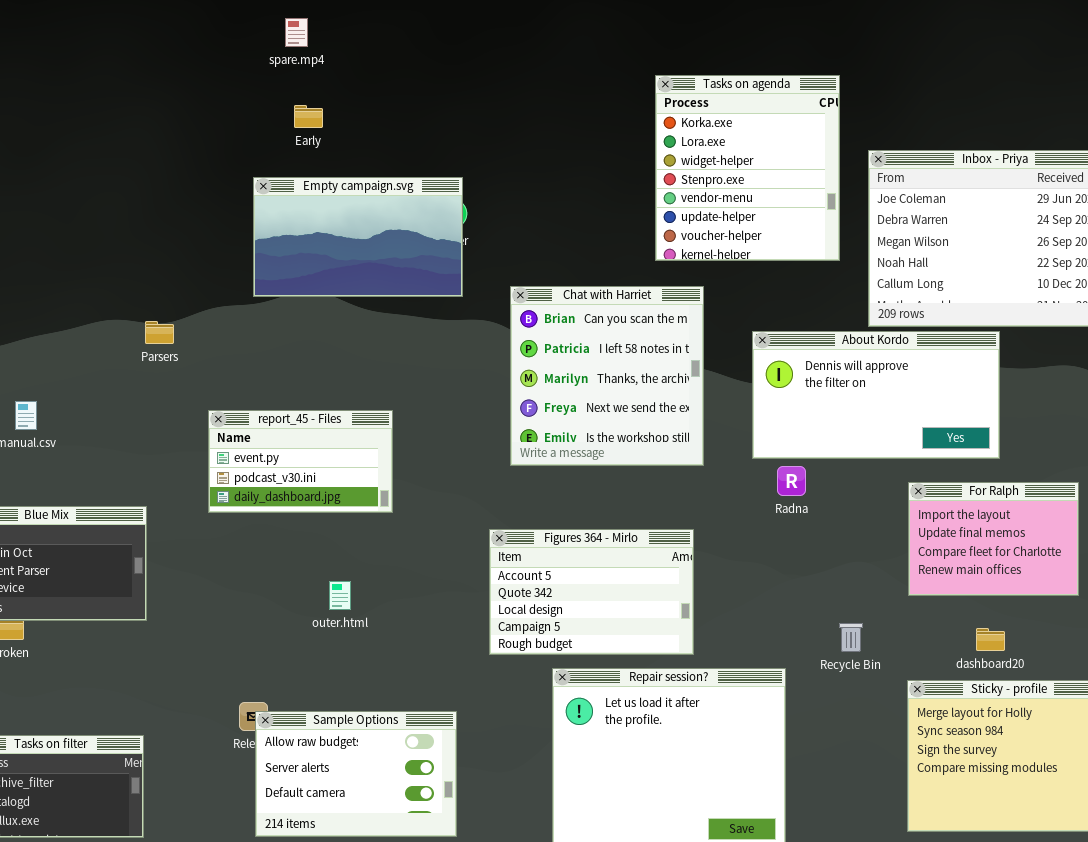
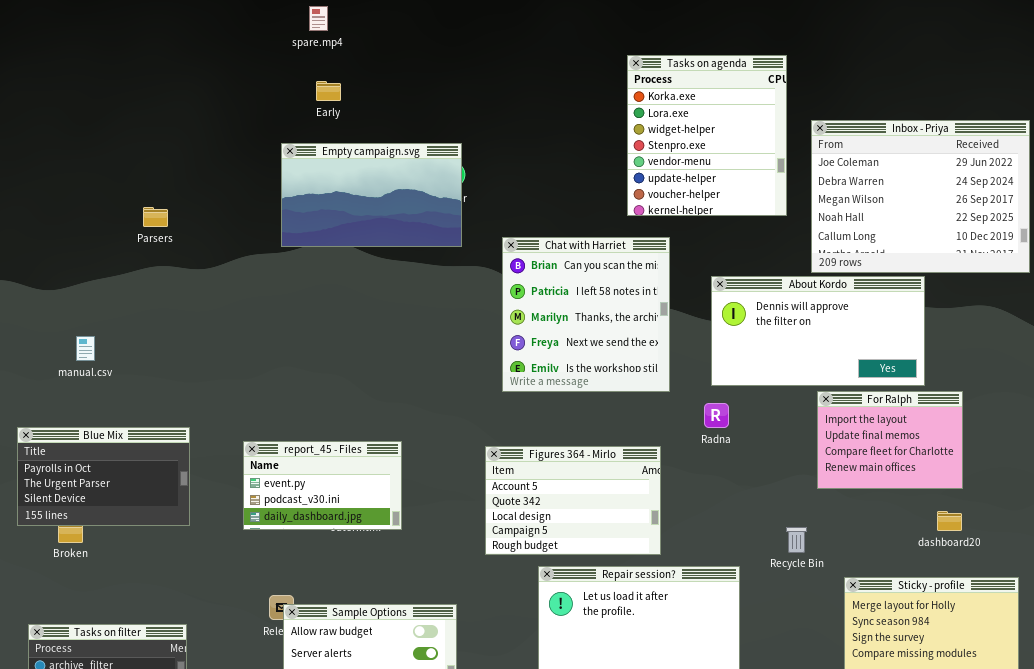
Parsers: [145,321,174,344] -> [143,207,168,227], moved
report_45 - Files: [208,410,393,513] -> [243,441,402,530], moved
Radna: [777,466,806,496] -> [704,403,729,428], moved
For Ralph: [908,482,1079,596] -> [817,391,963,489], moved
dashboard20: [976,628,1005,651] -> [937,511,962,531], moved

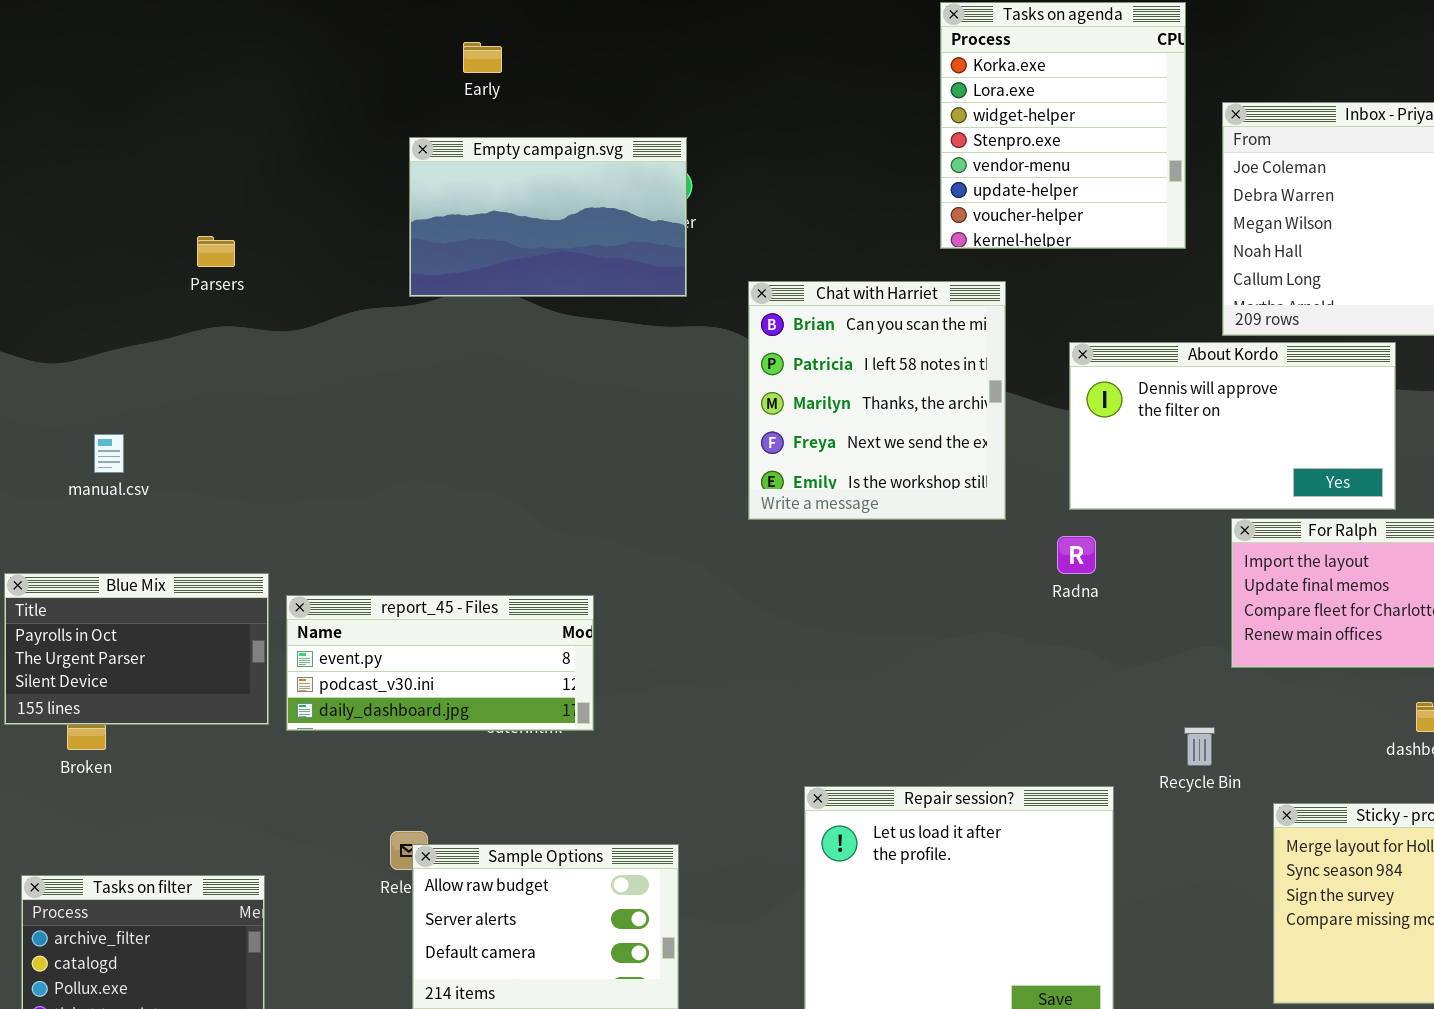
report_45 - Files: [243,441,402,530] -> [286,595,594,731], resized
Figures 364 - Mirlo: [485,446,661,555] -> none, closed

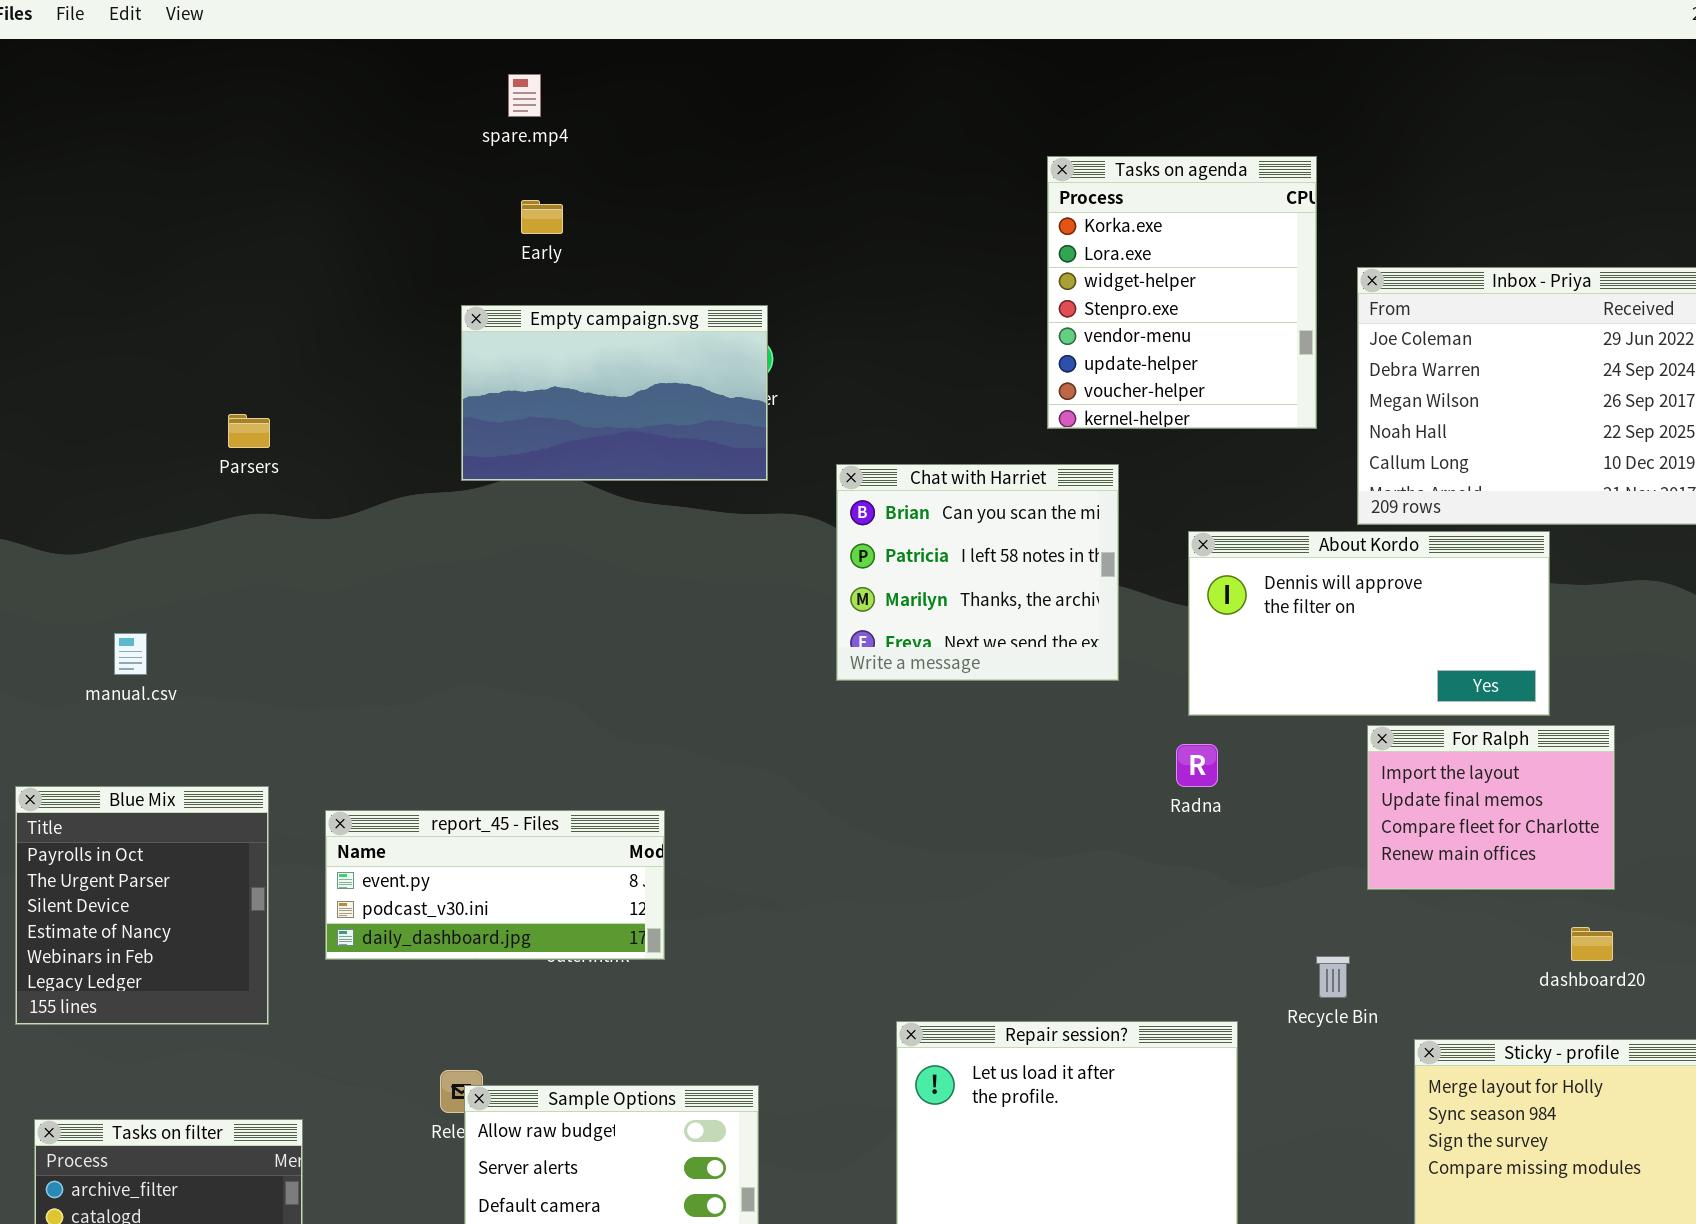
Chat with Harriet: [748,281,1006,520] -> [836,464,1119,681], resized
Blue Mix: [4,573,269,725] -> [15,786,269,1025], resized

